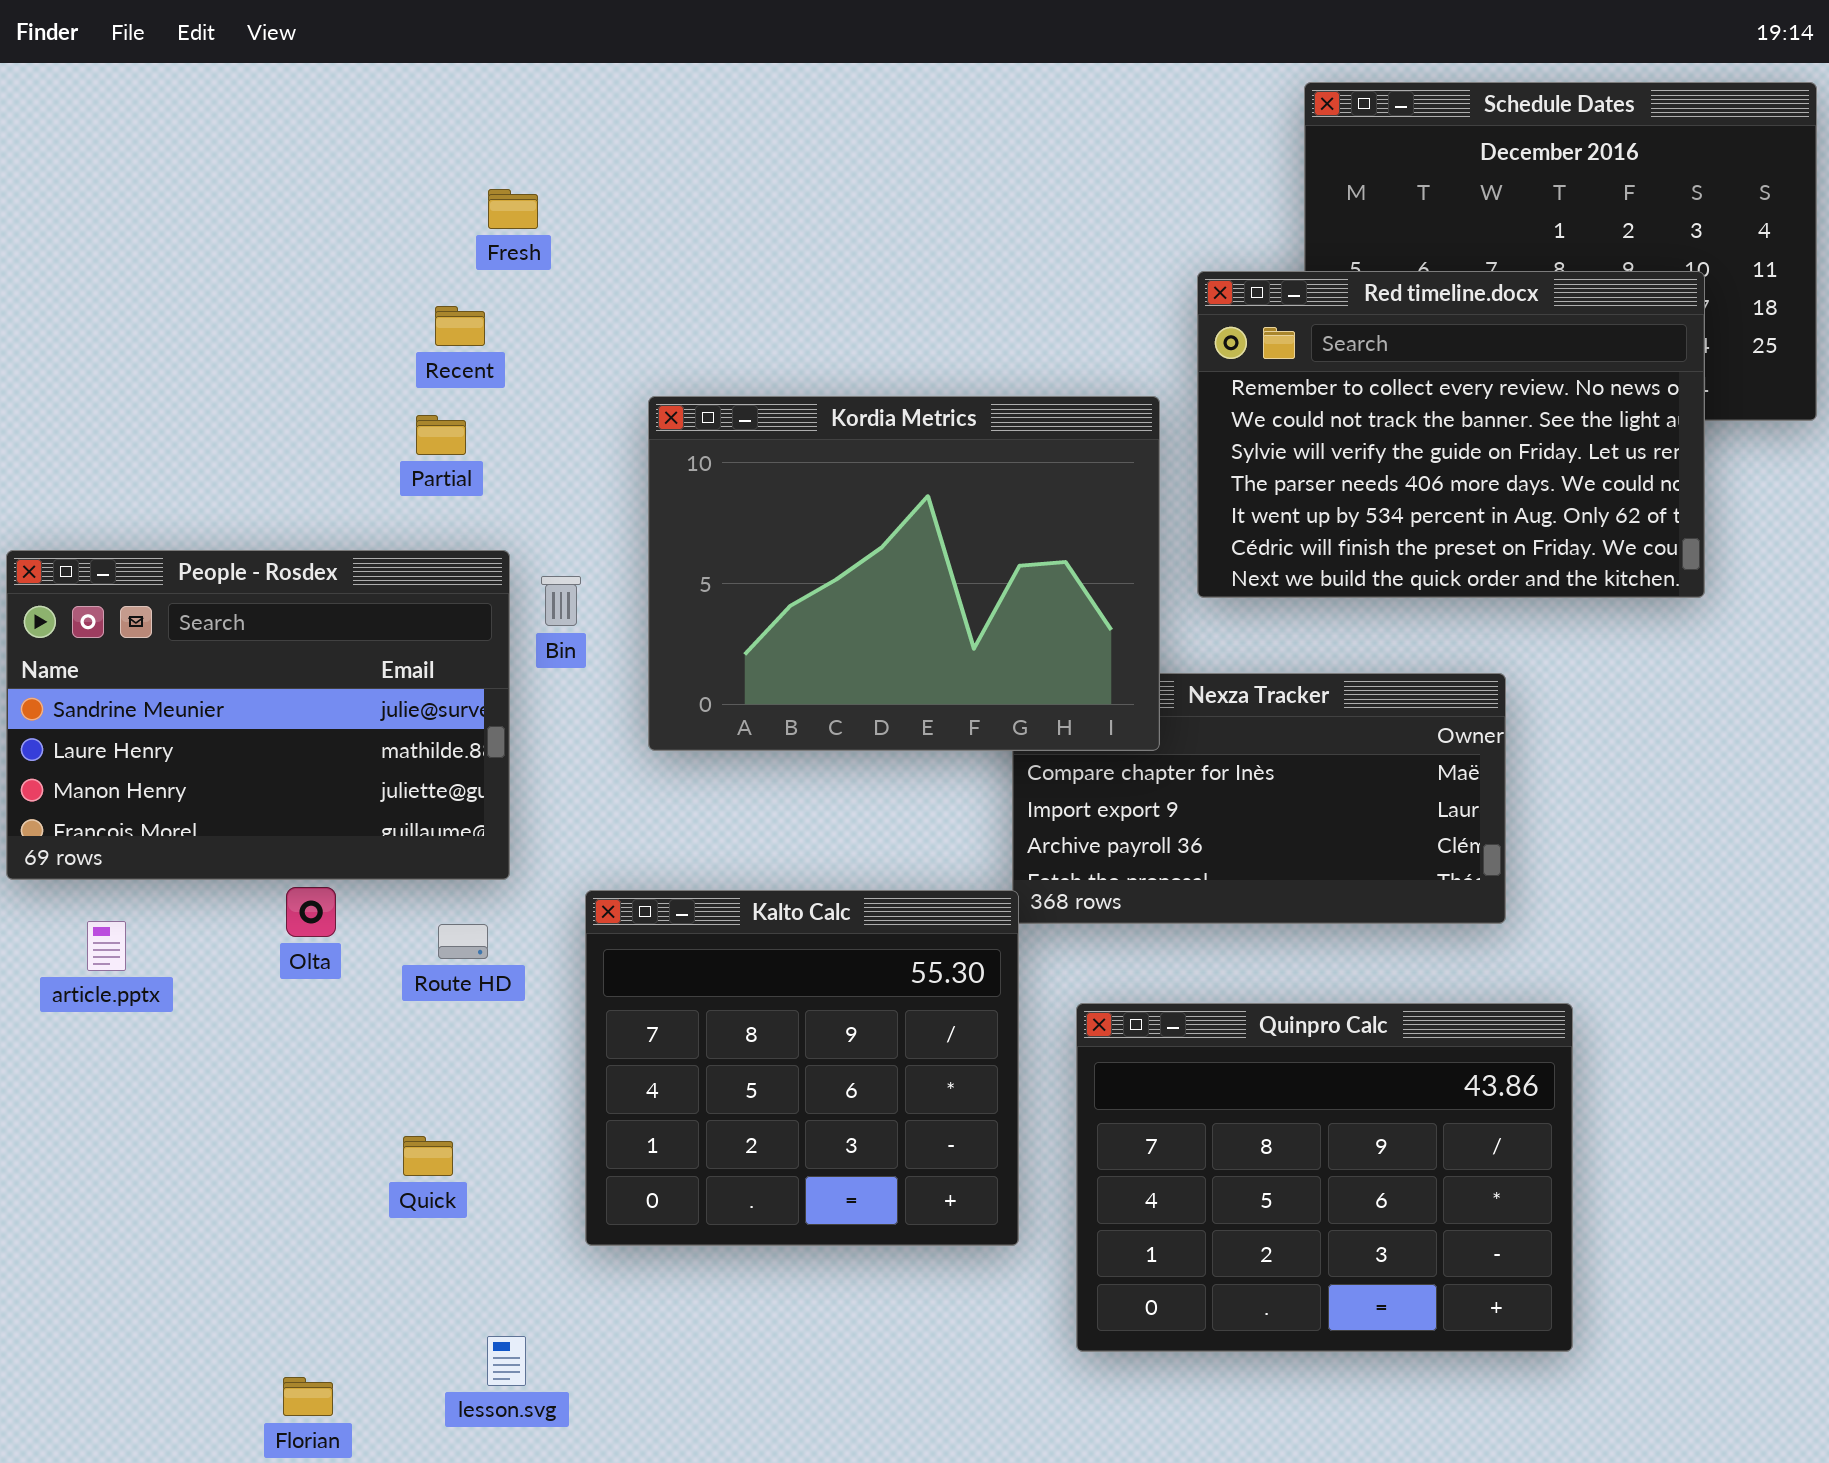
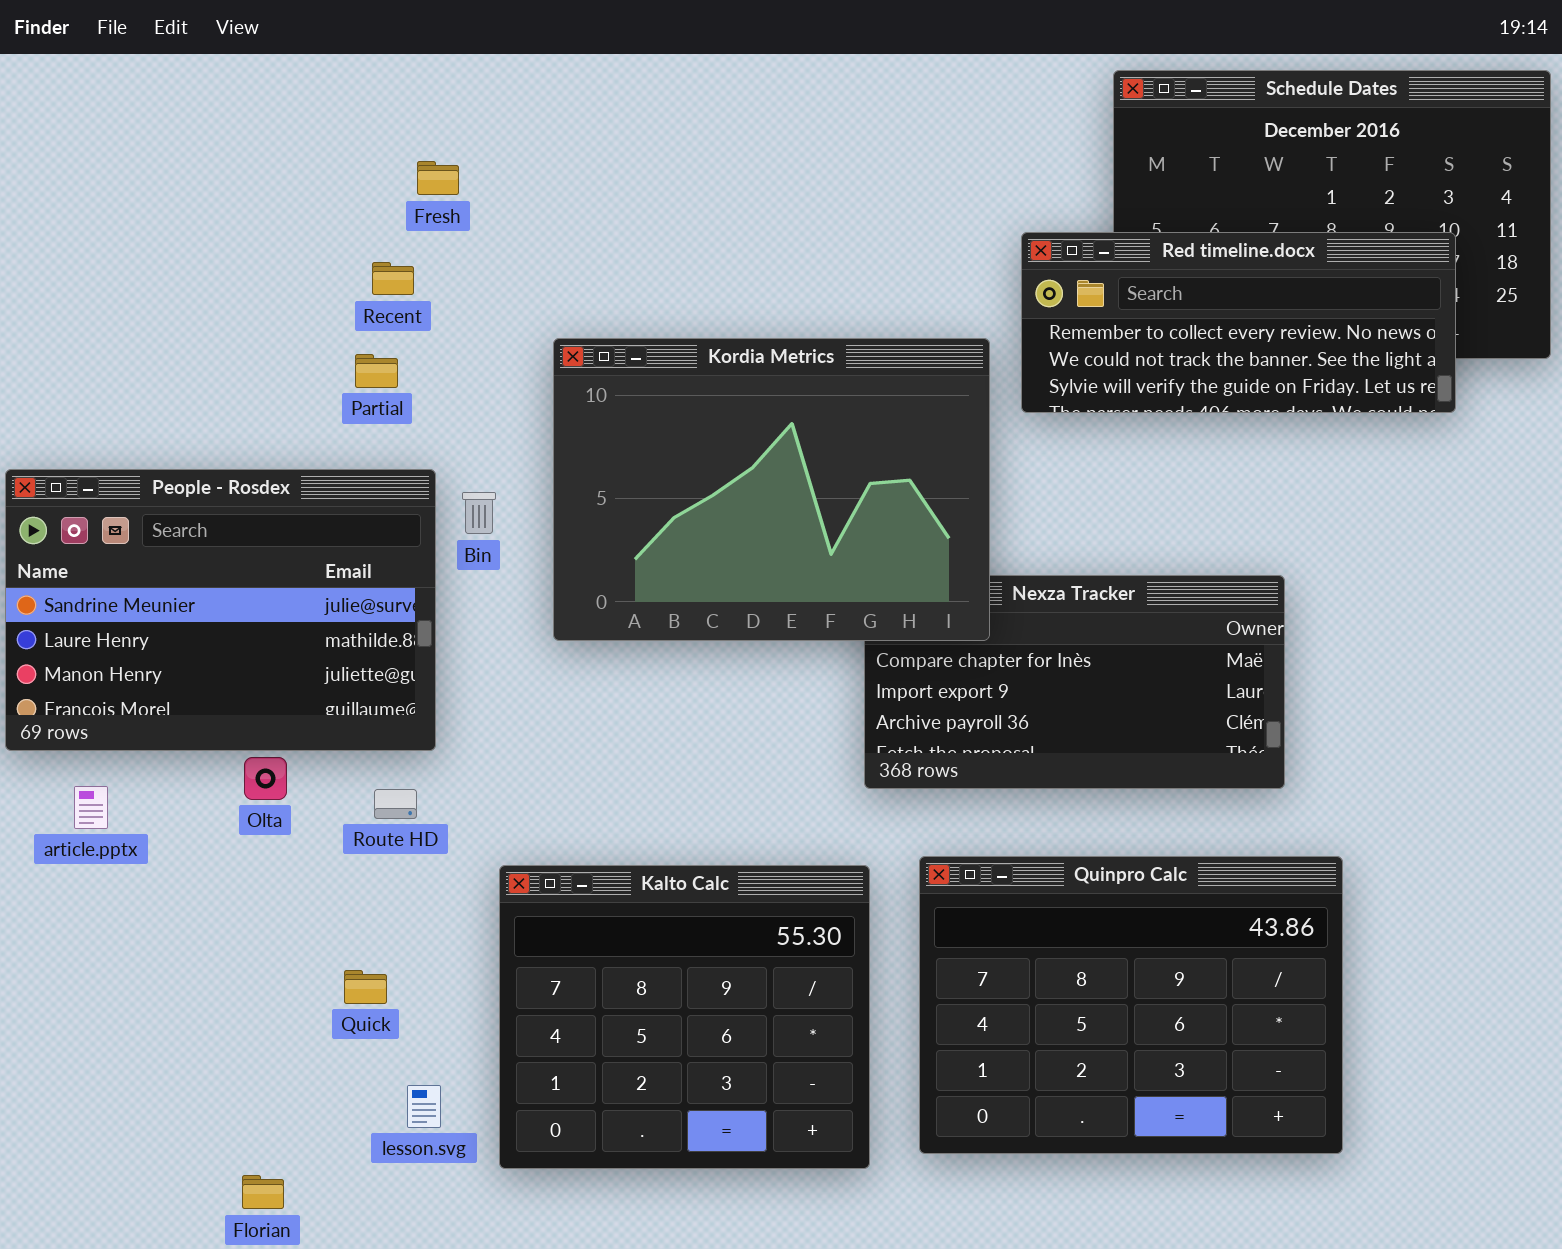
Red timeline.docx: [1197,271,1705,598] -> [1021,232,1456,413], resized
Kalto Calc: [585,890,1019,1246] -> [499,865,870,1169], moved
lesson.svg: [487,1336,526,1386] -> [407,1085,441,1128], moved

